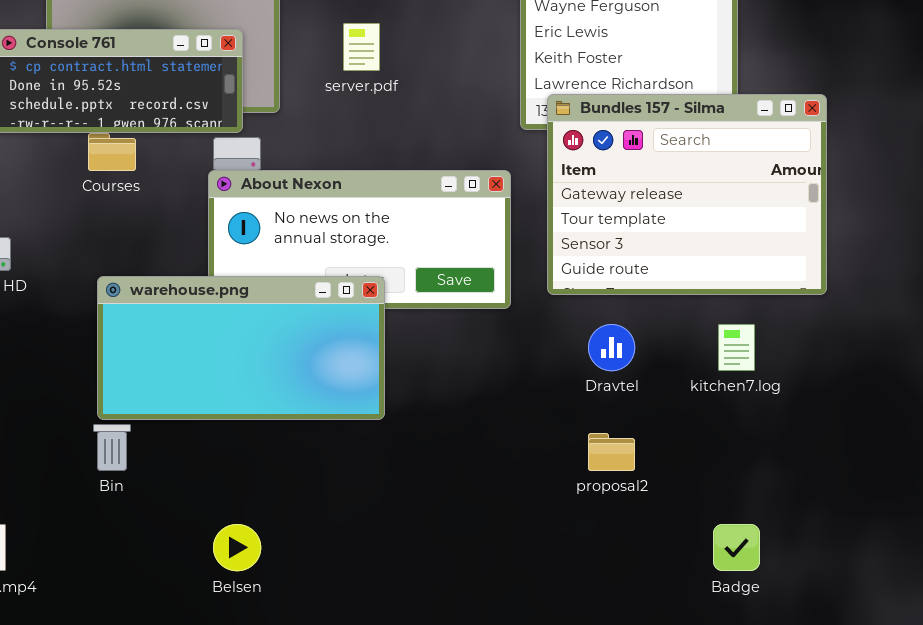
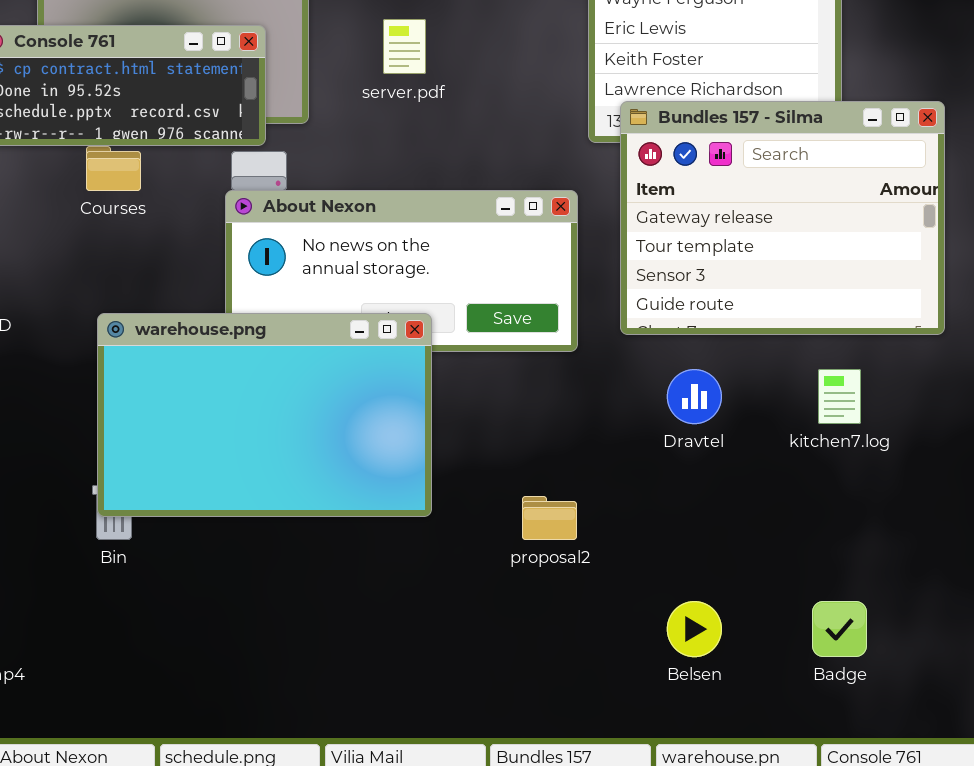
warehouse.png: [97,276,385,420] -> [97,313,432,517], resized
proposal2: [588,433,635,471] -> [522,496,577,540], moved
Belsen: [213,524,261,571] -> [667,601,722,657], moved

